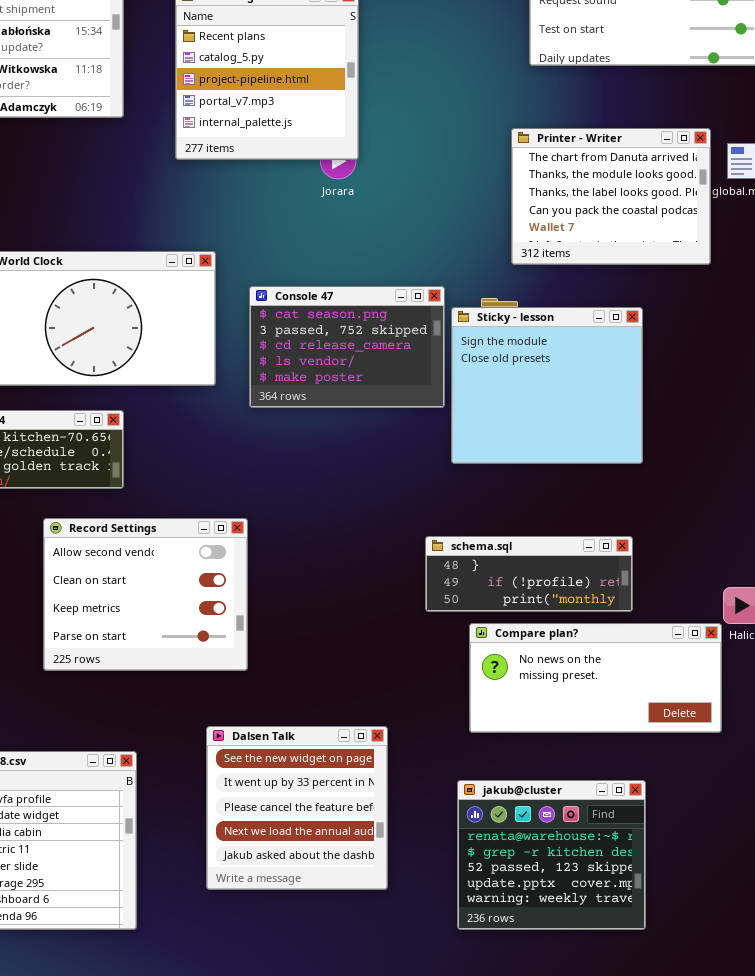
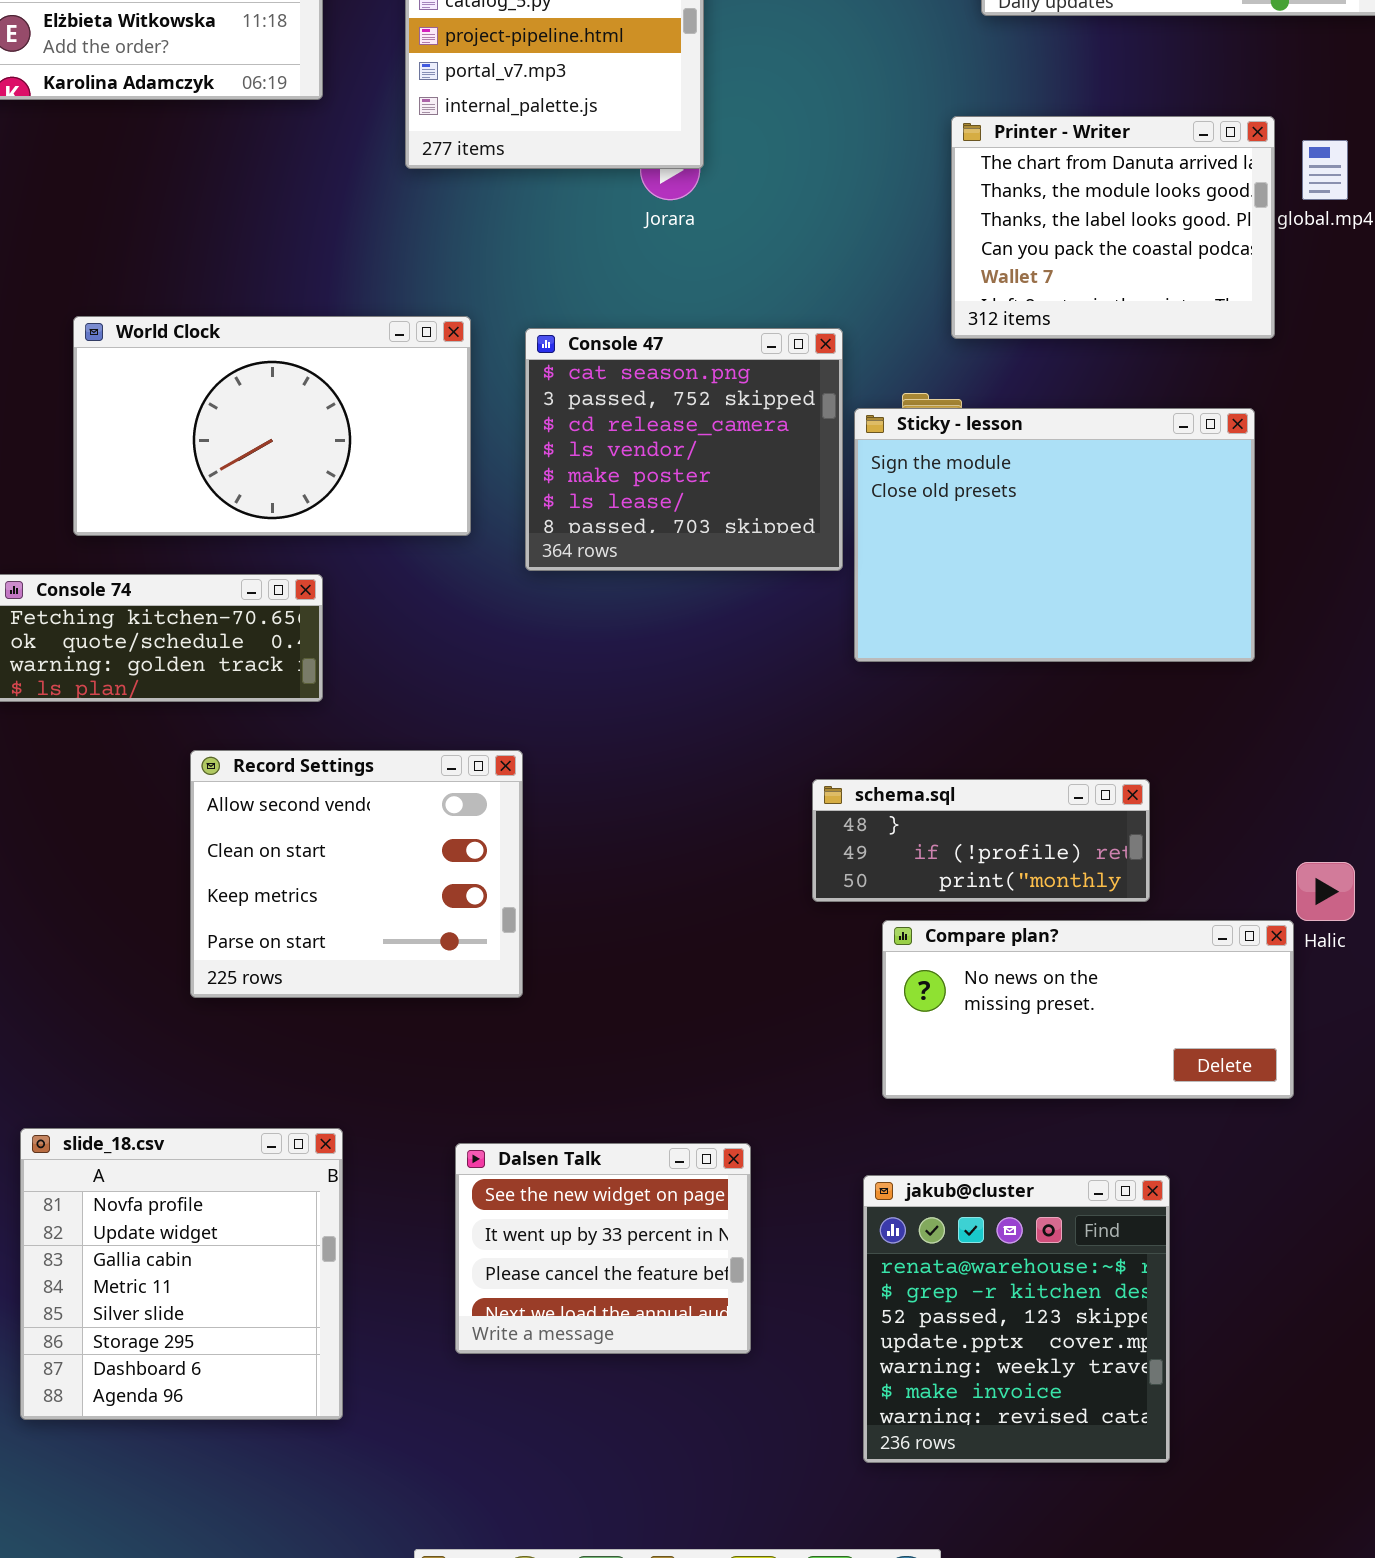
Console 47: [249,286,445,408] -> [525,328,843,571], resized
Sticky - lesson: [451,307,643,464] -> [854,408,1255,662], resized
Dalsen Talk: [206,726,388,890] -> [455,1143,751,1354], resized
jakub@cluster: [457,780,646,930] -> [863,1175,1170,1463], resized

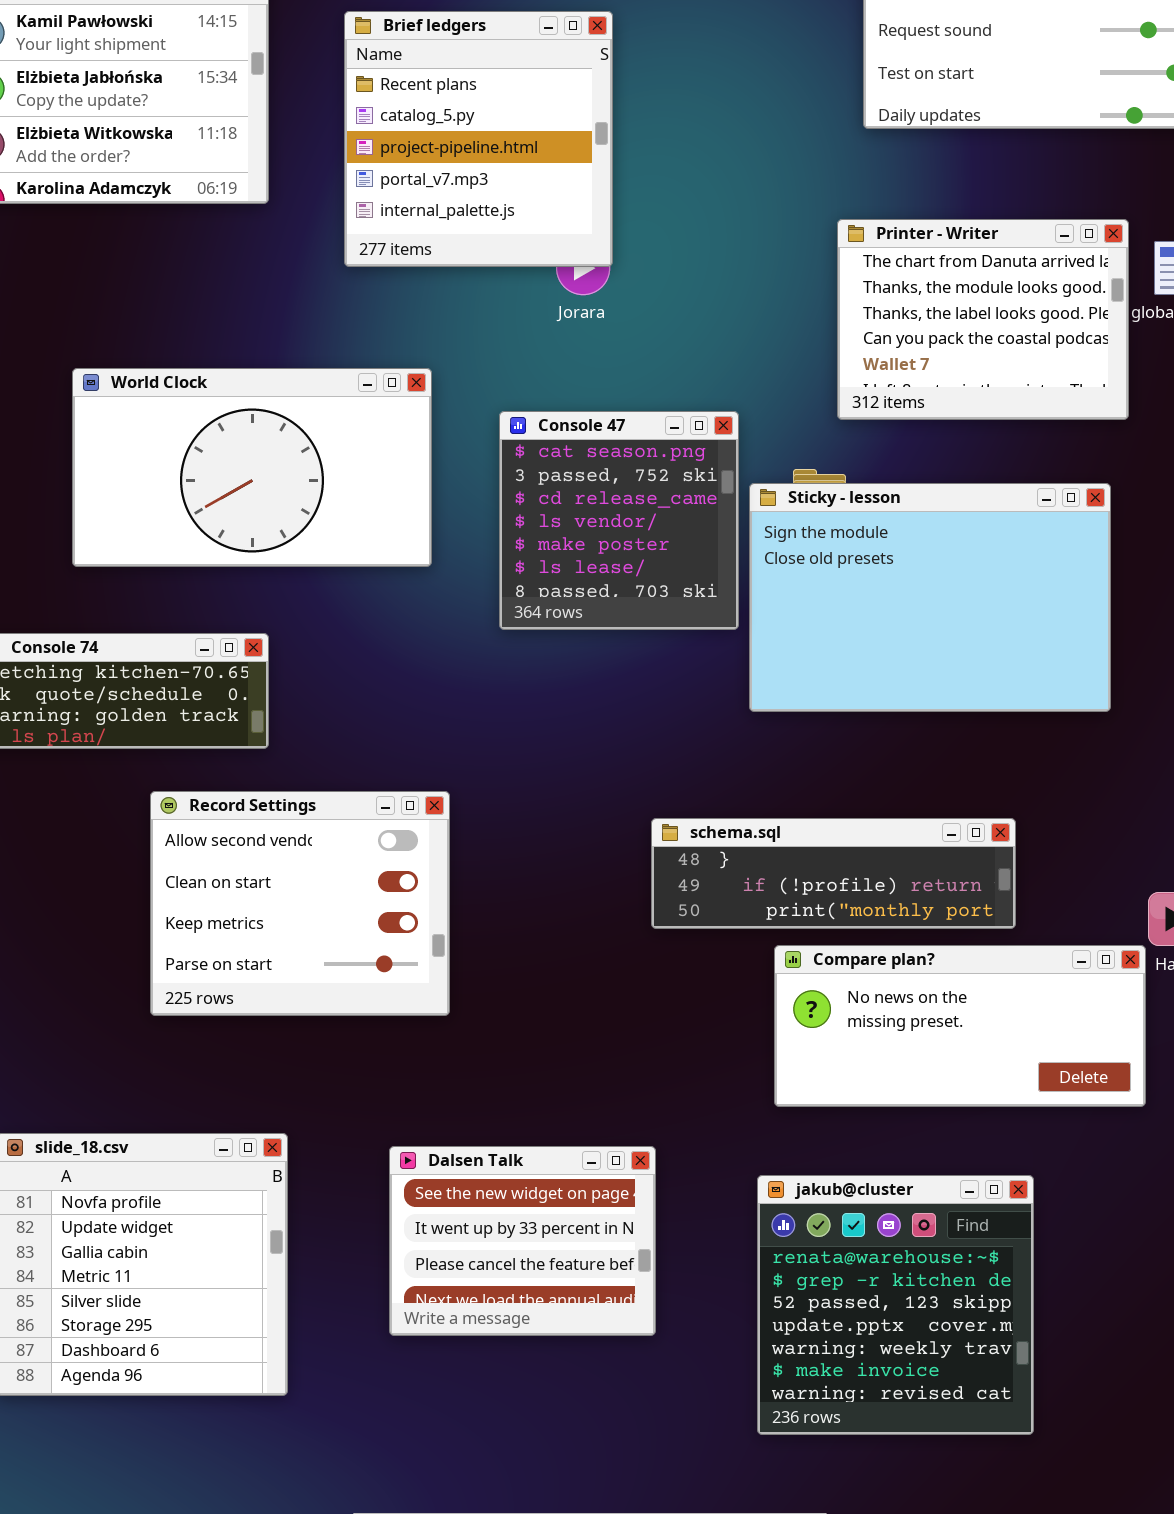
World Clock: [73,316,471,536] -> [72,368,432,567], moved
Console 47: [525,328,843,571] -> [499,411,739,630], resized
schema.sql: [812,779,1150,902] -> [651,818,1016,929], resized

